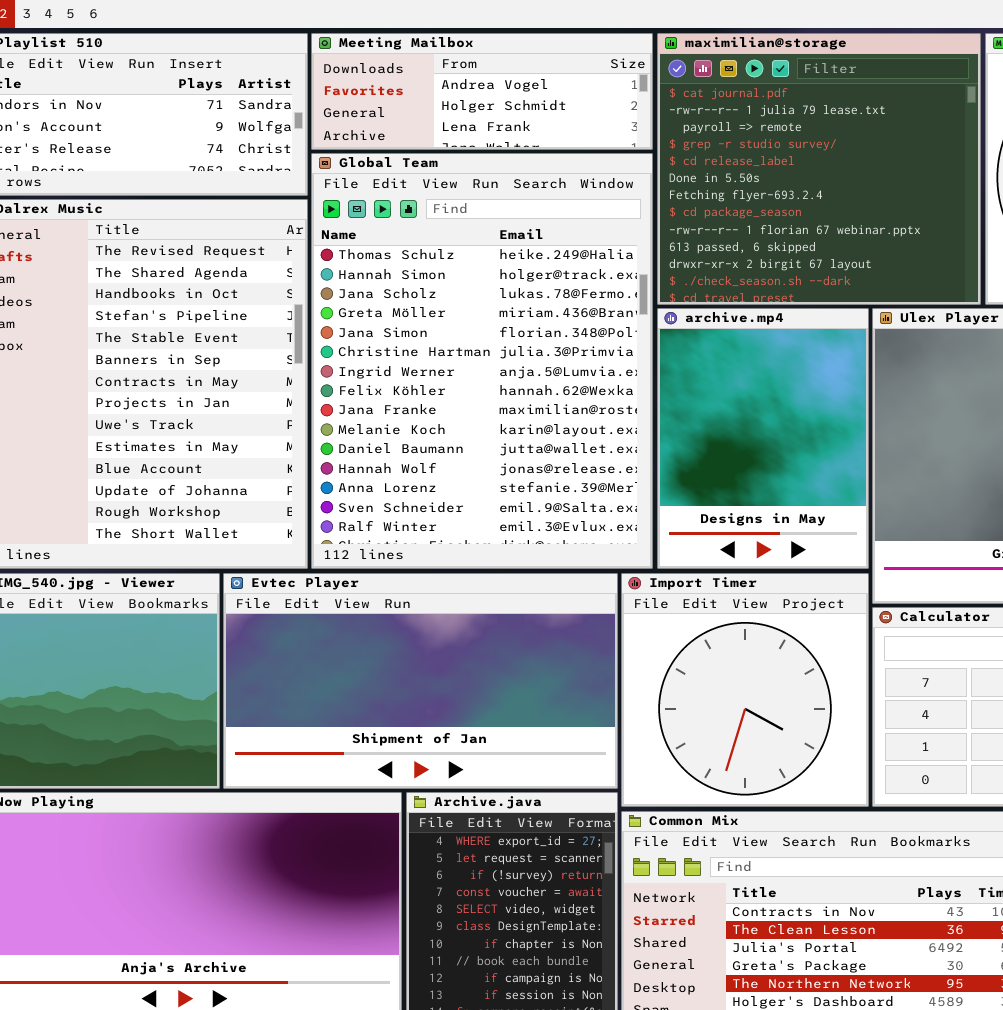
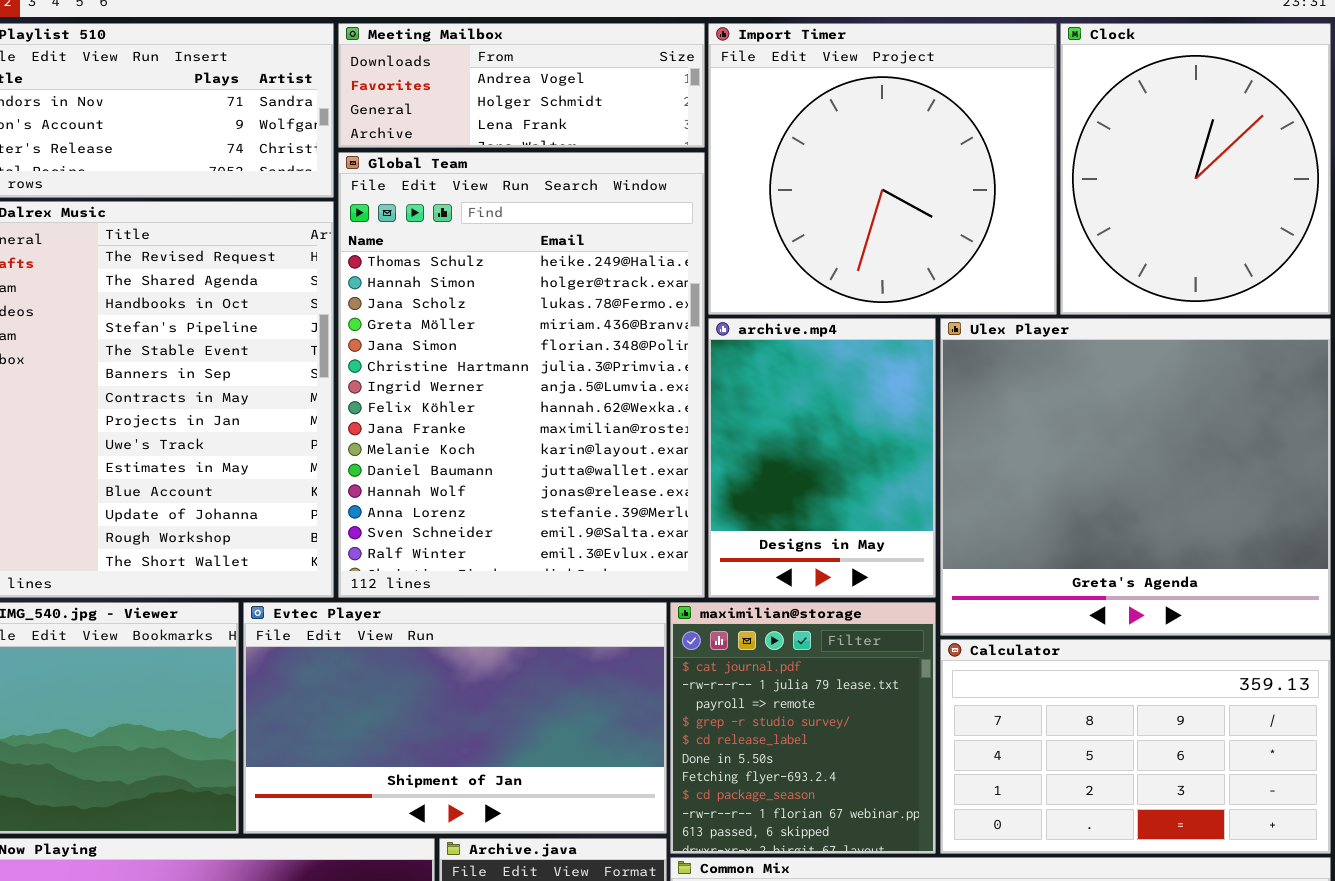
maximilian@storage: [657,33,981,305] -> [670,602,936,854], moved, resized
Import Timer: [621,573,869,807] -> [708,23,1057,315], moved, resized

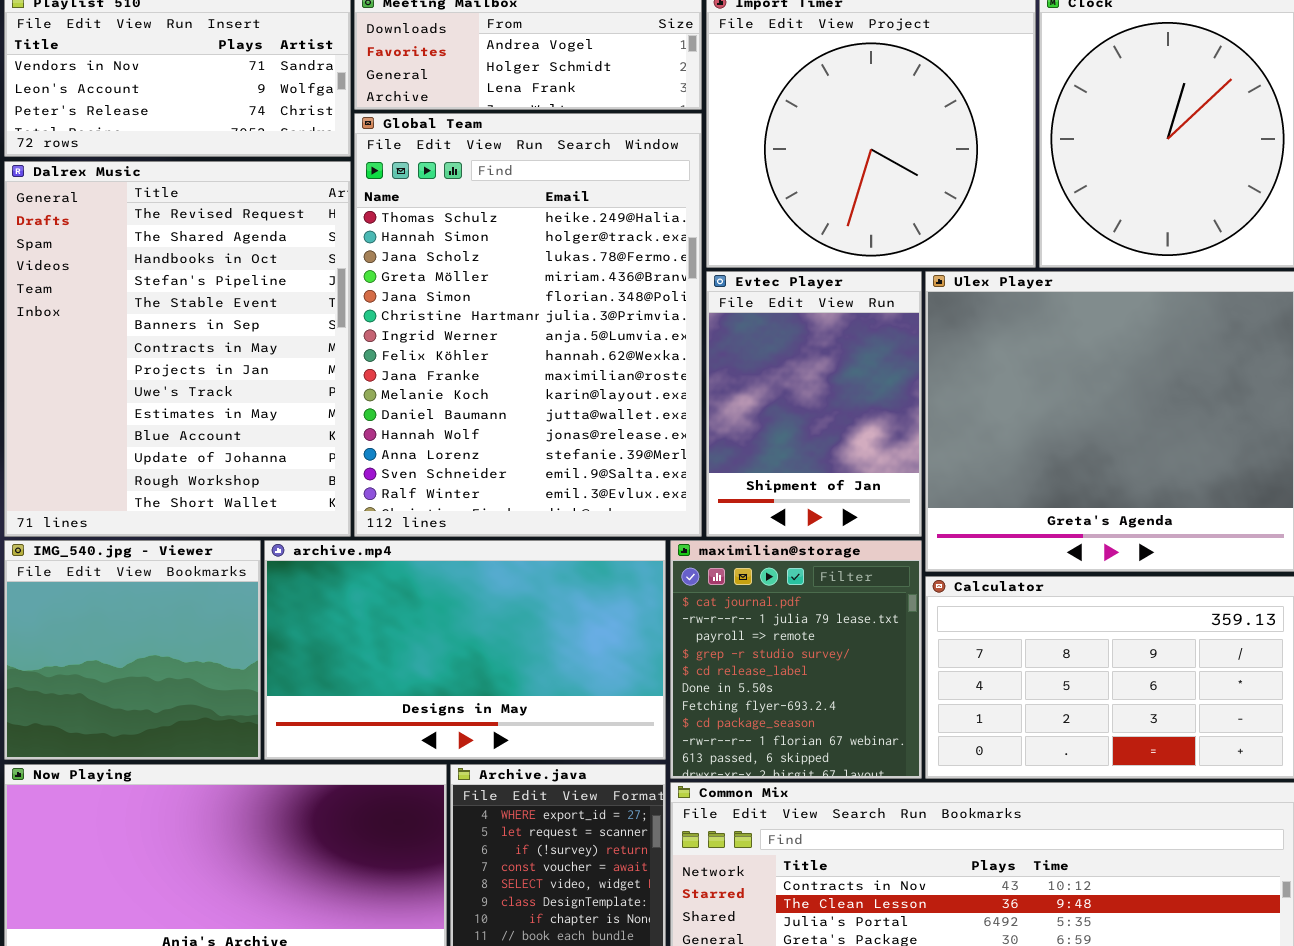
archive.mp4: [708,318,936,598] -> [264,540,666,760], moved, resized
Evtec Player: [243,602,667,834] -> [706,271,922,537], moved, resized

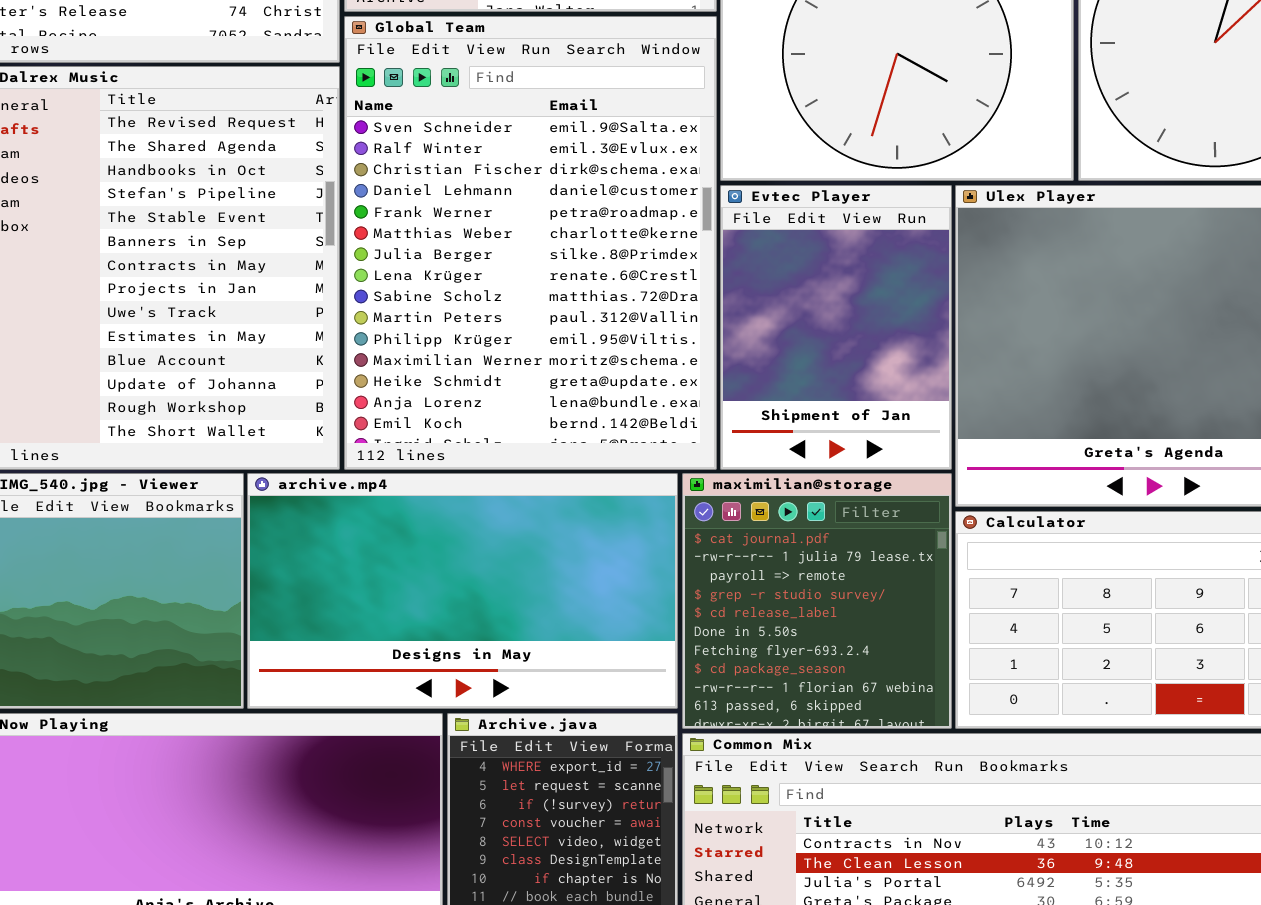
Global Team: [354,113,702,537] -> [344,16,717,470], scrolled down 13 rows

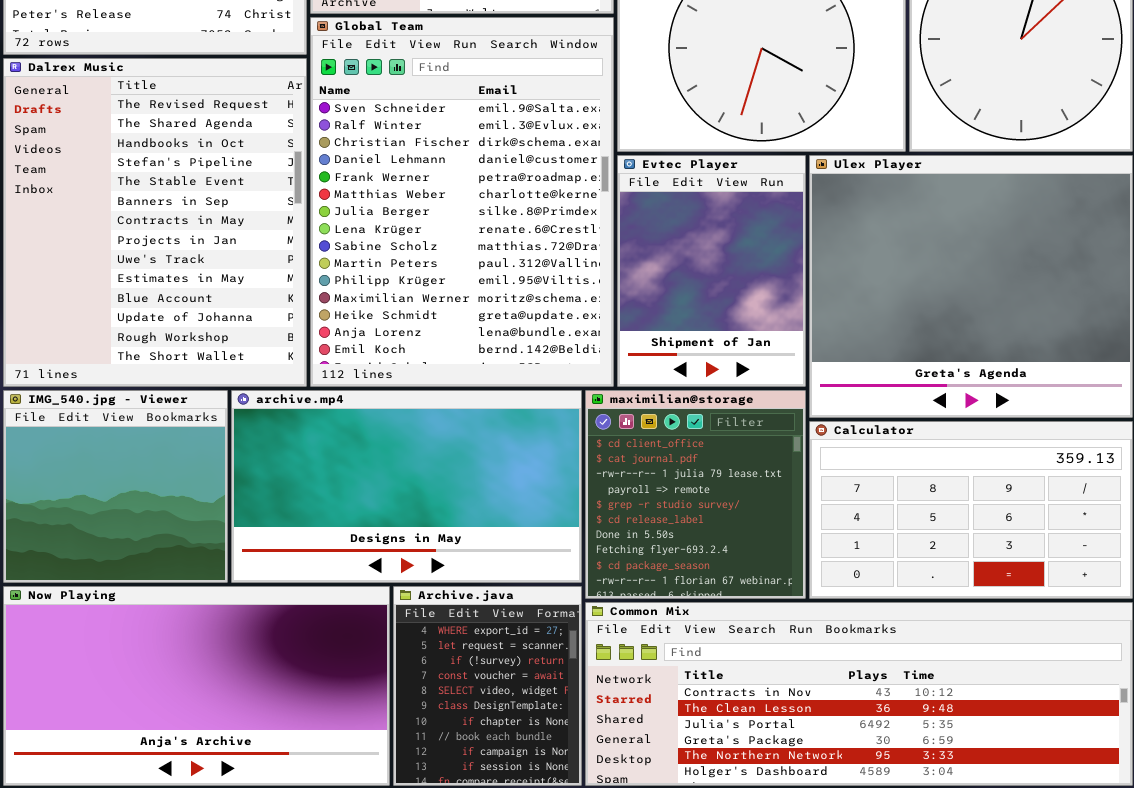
maximilian@storage: [682,473,952,729] -> [585,390,806,599], scrolled up 1 row

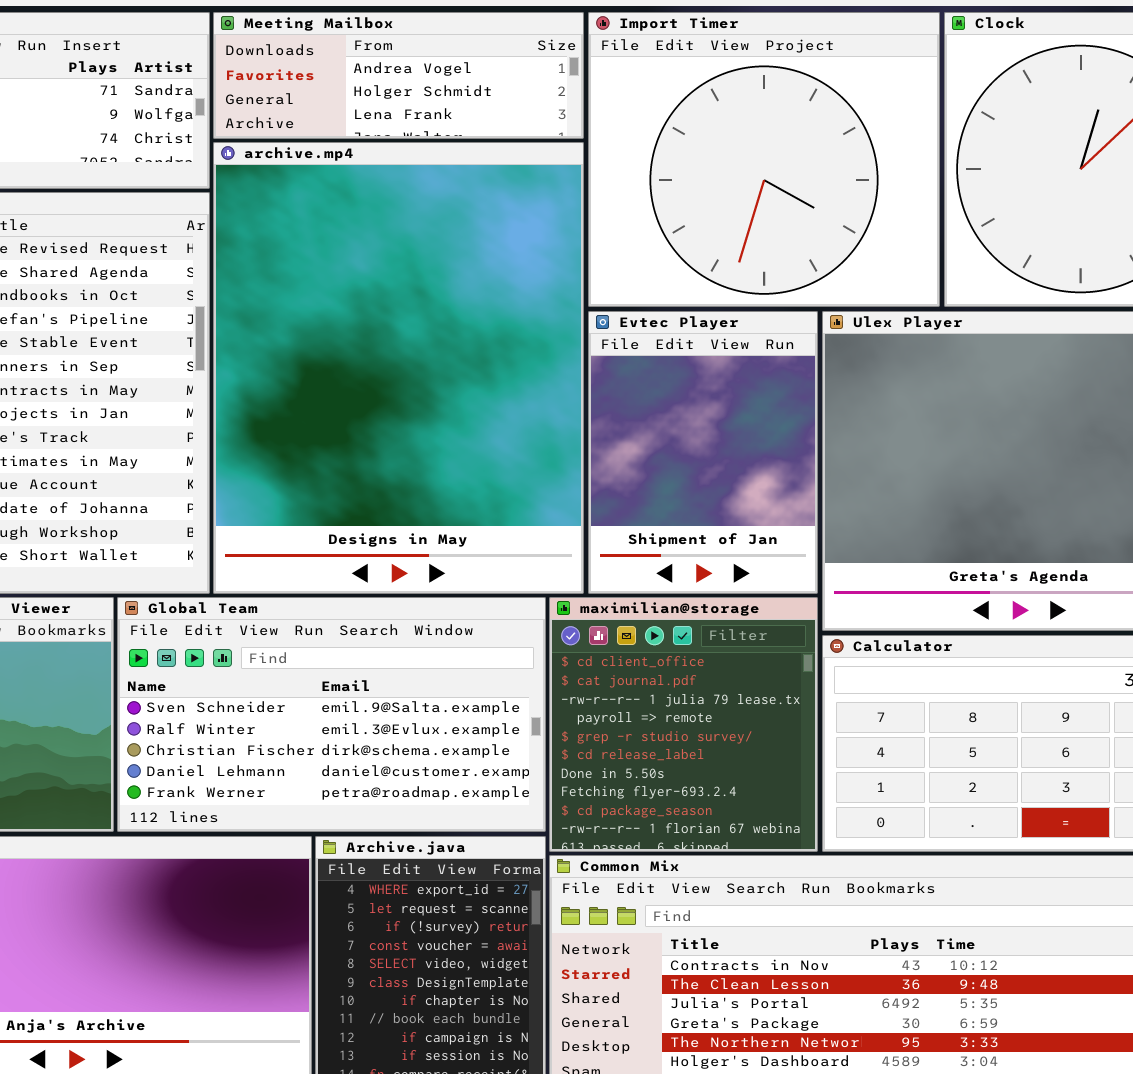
Global Team: [310,17,614,387] -> [117,597,546,832], moved, resized
archive.mp4: [231,390,582,583] -> [213,142,584,594], moved, resized

